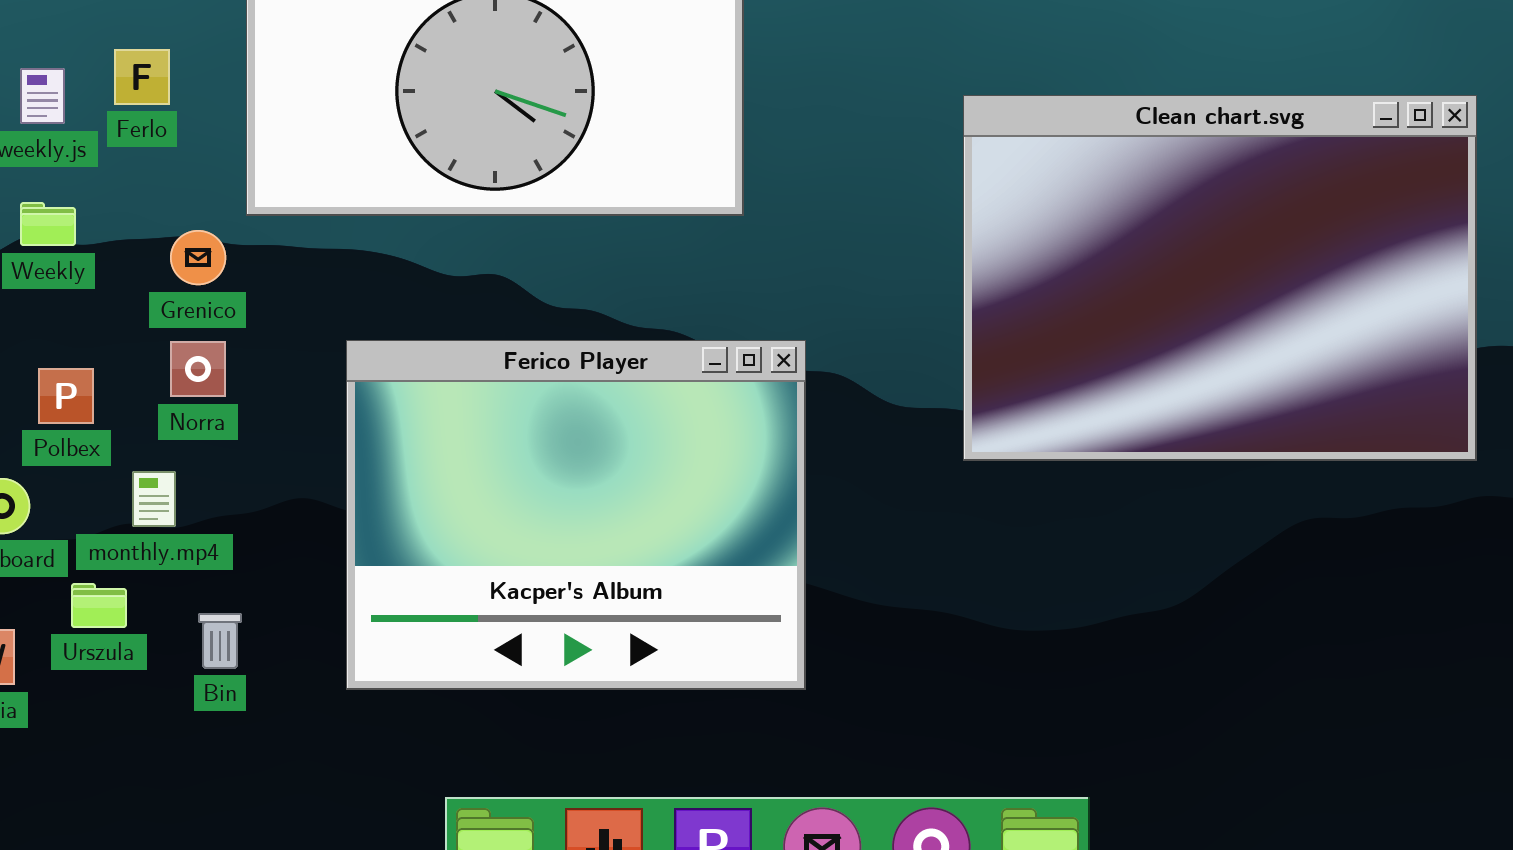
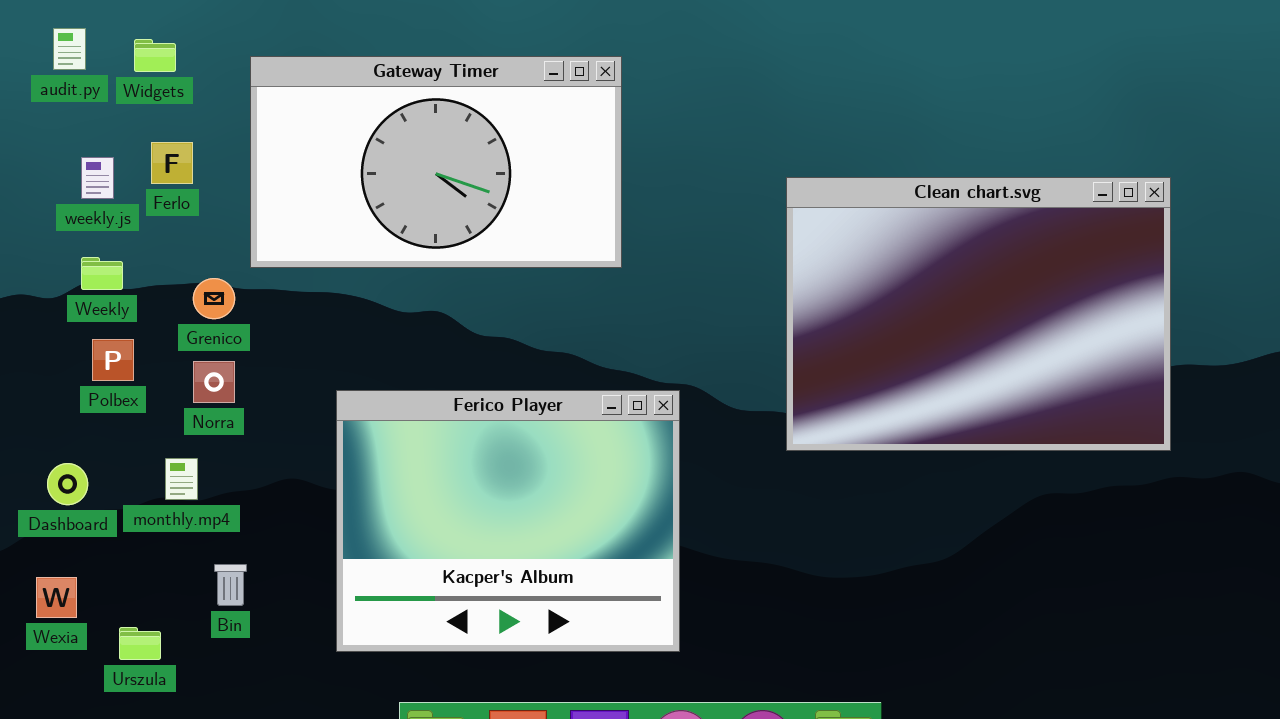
Ferico Player: [346,340,806,690] -> [336,390,680,652], moved
Polbex: [38,368,94,424] -> [92,339,134,381], moved
Urszula: [71,583,127,628] -> [119,627,161,660], moved

